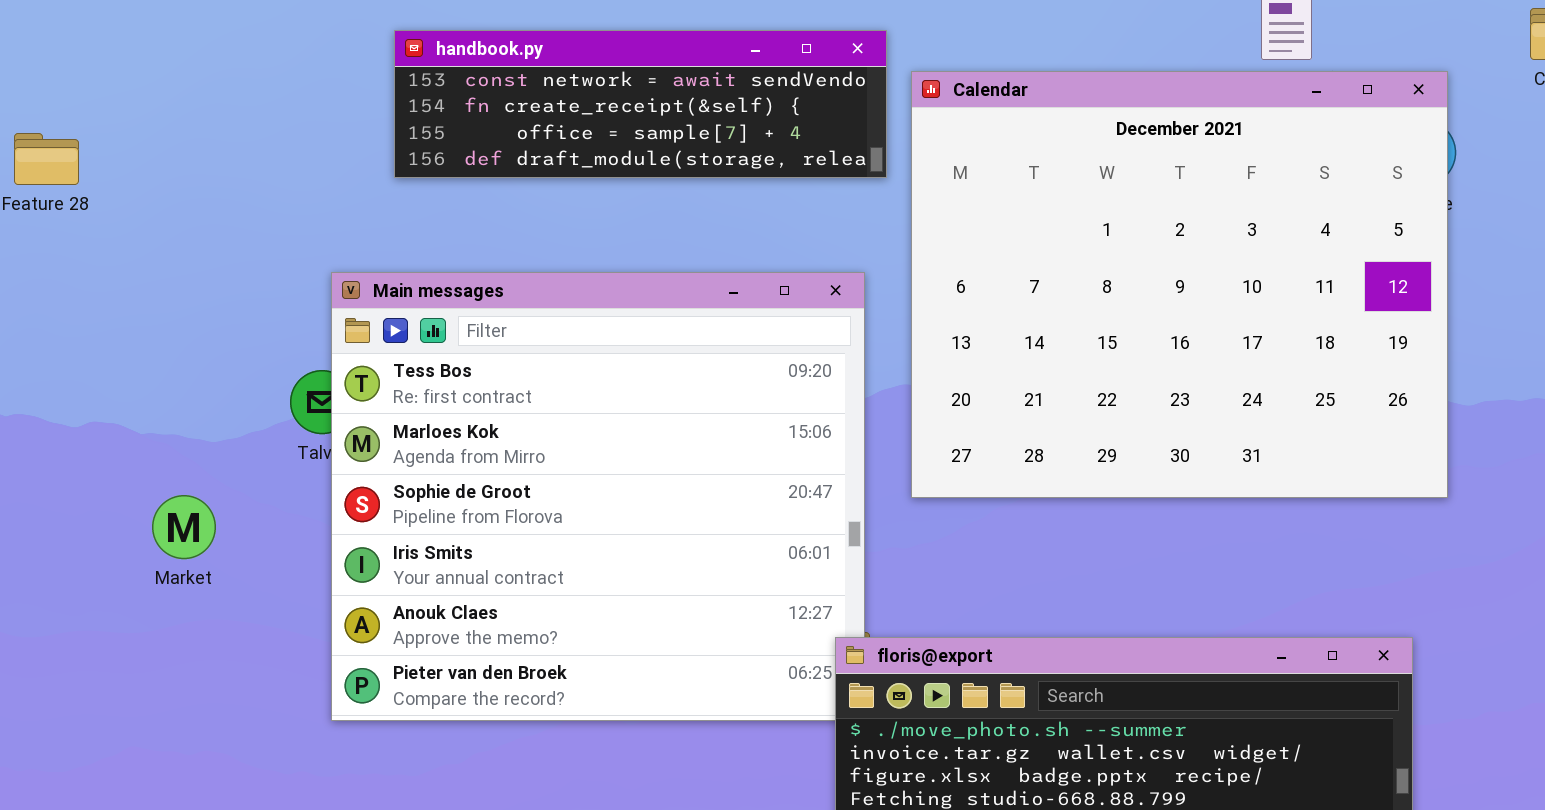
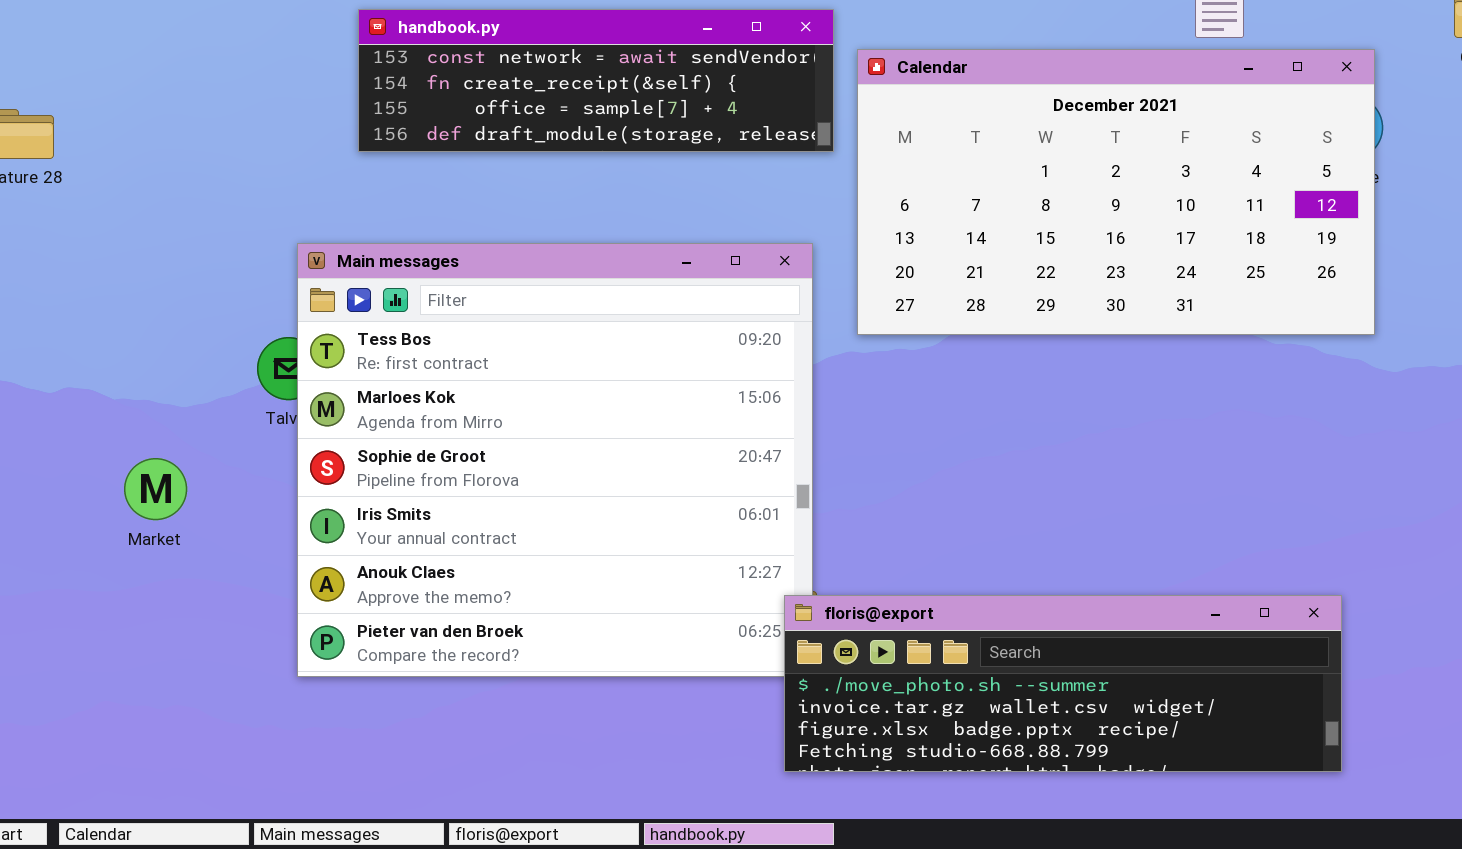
Calendar: [911,71,1448,498] -> [857,49,1375,335], resized

